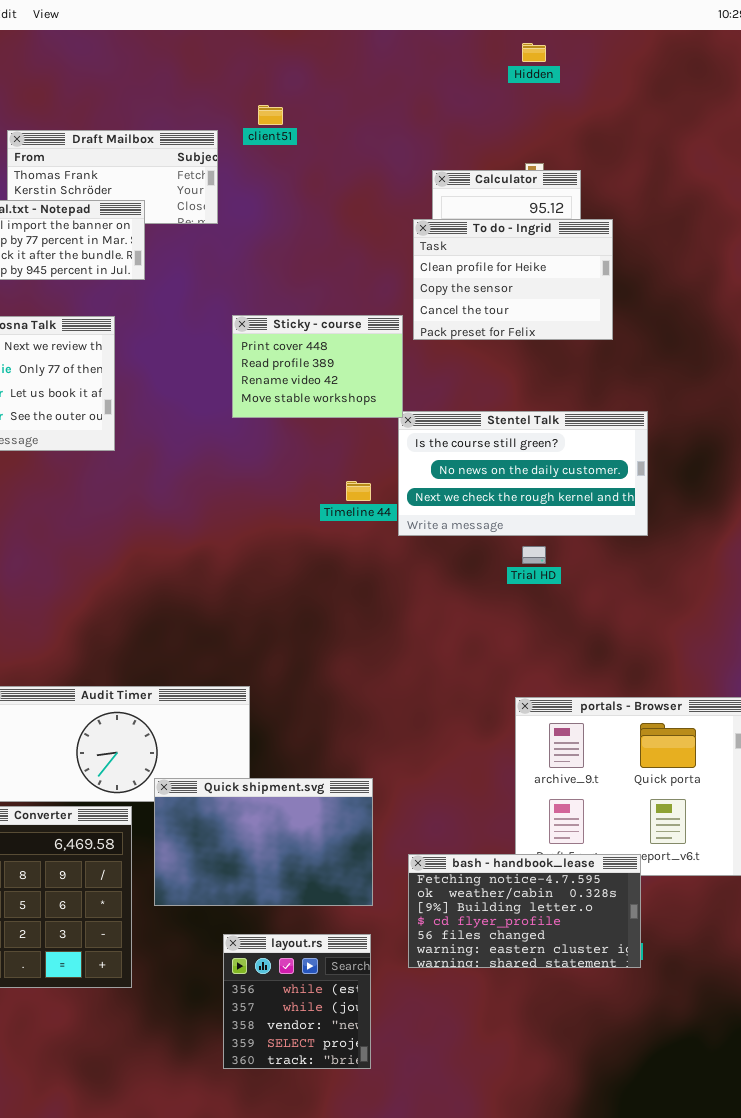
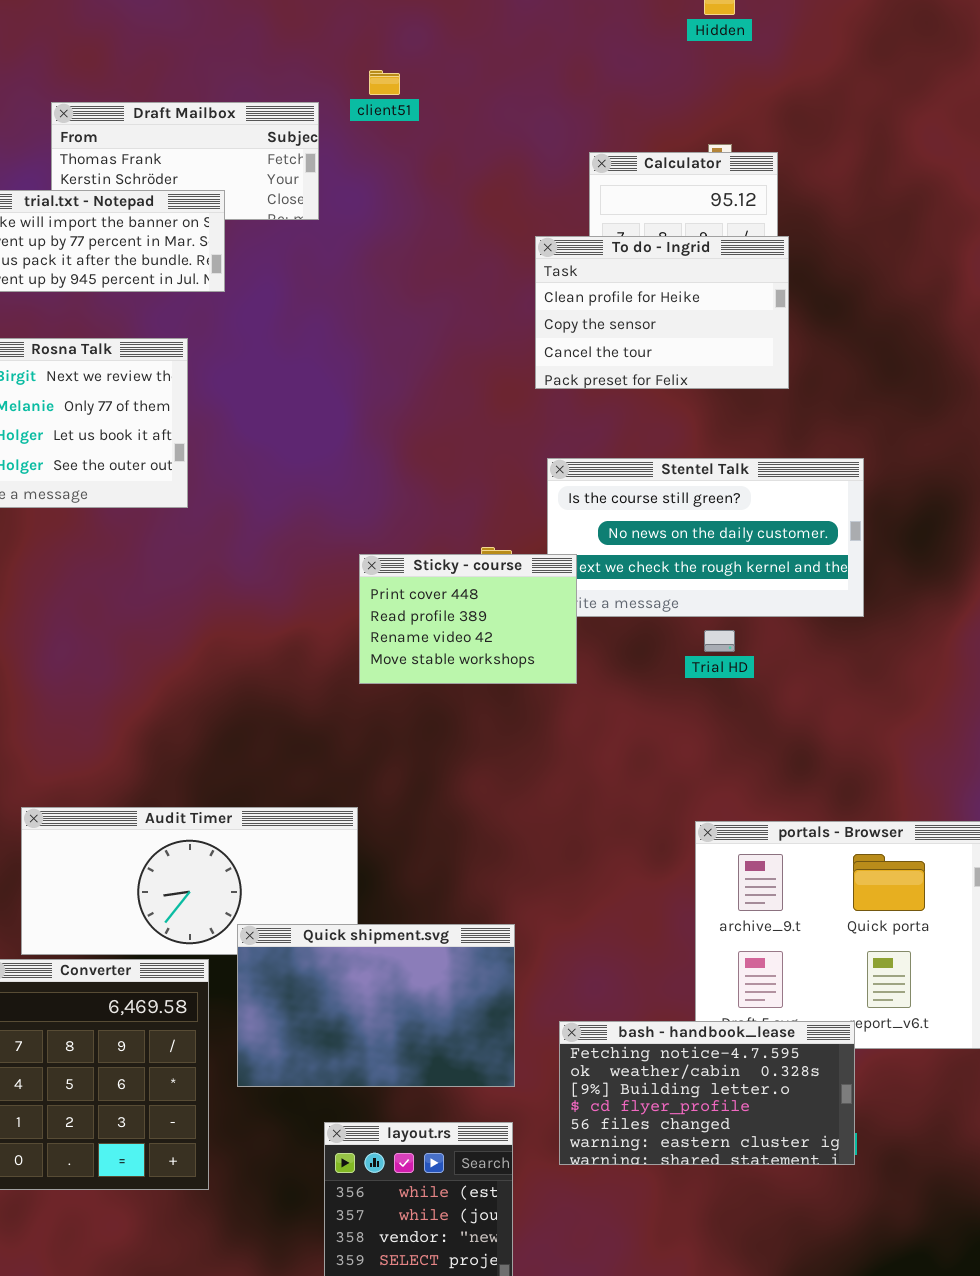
To do - Ingrid: [413,219,613,340] -> [535,236,789,389], moved
Sticky - course: [232,315,403,418] -> [359,554,577,684], moved

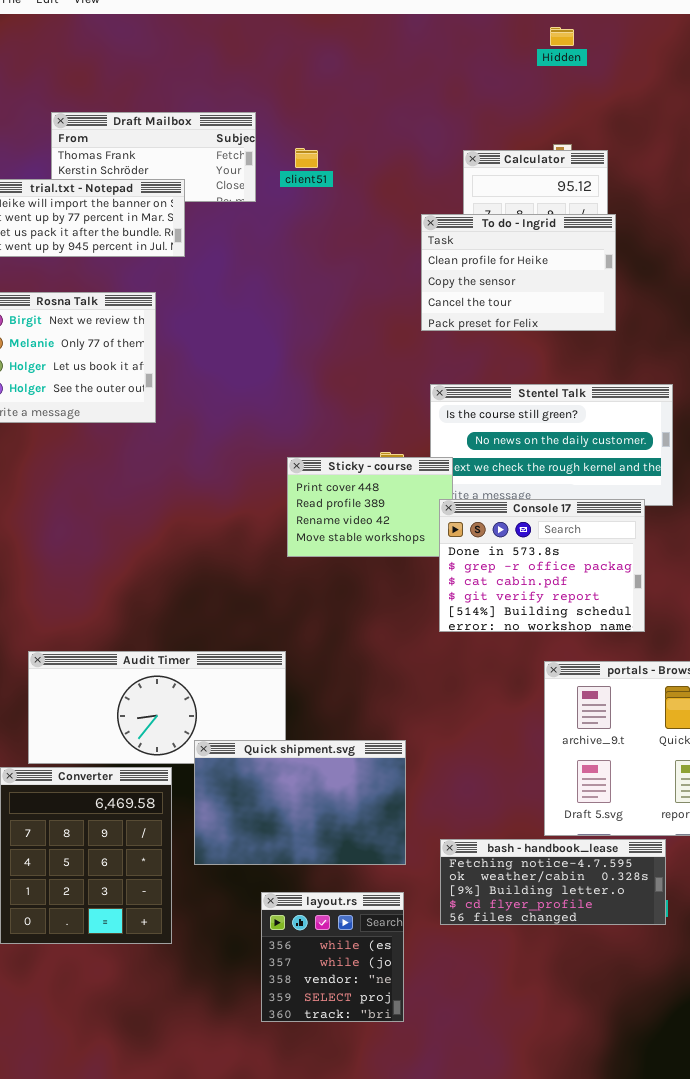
client51: [369,70,400,95] -> [295,148,318,168], moved
Console 17: none -> [439,499,645,632], opened
bash - handbook_lease: [559,1021,855,1165] -> [440,839,666,925], resized

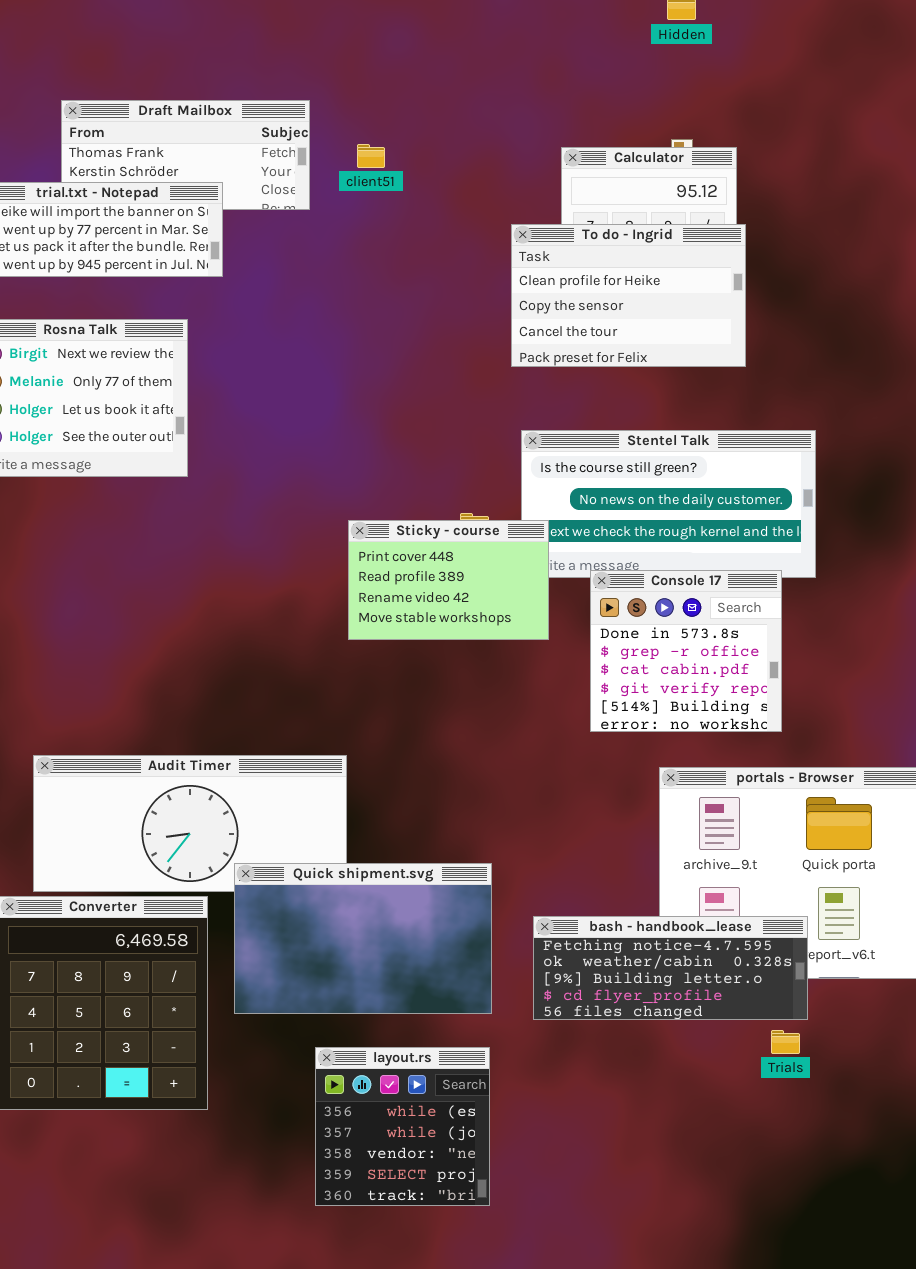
Console 17: [439,499,645,632] -> [590,570,782,732], resized
bash - handbook_lease: [440,839,666,925] -> [533,916,808,1020], moved

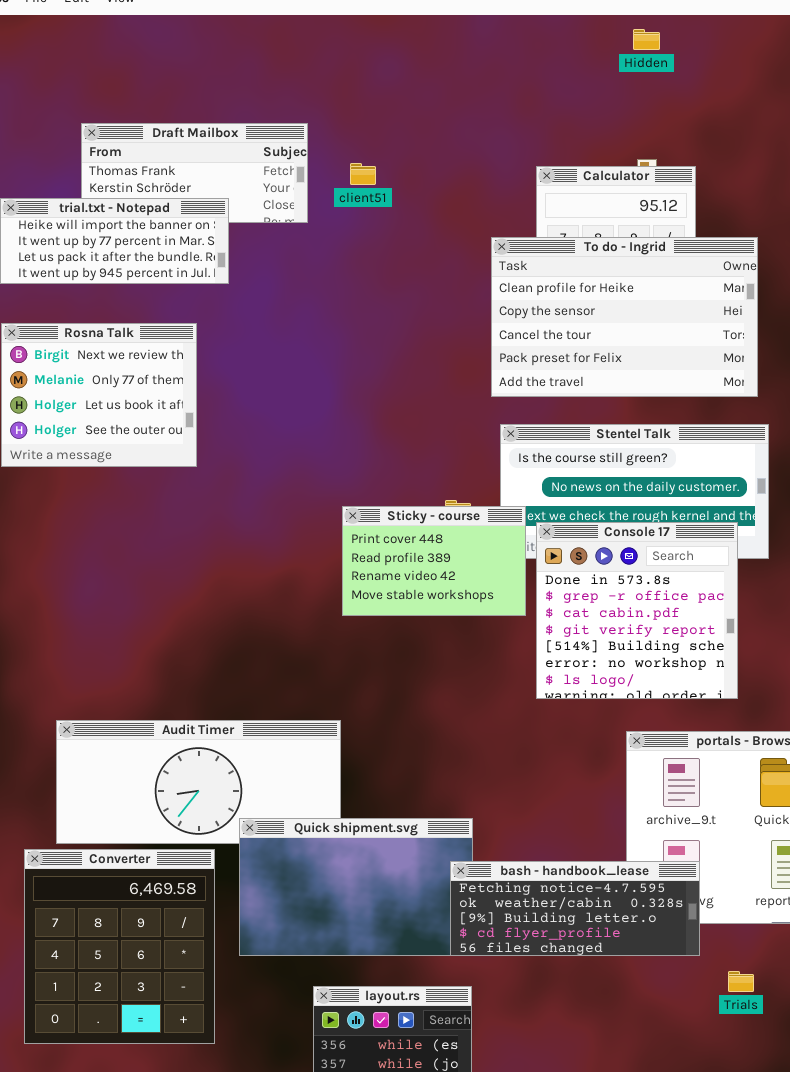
To do - Ingrid: [511,224,746,367] -> [491,237,758,397], resized
Console 17: [590,570,782,732] -> [536,522,738,699], resized
bash - handbook_lease: [533,916,808,1020] -> [450,861,700,956], moved

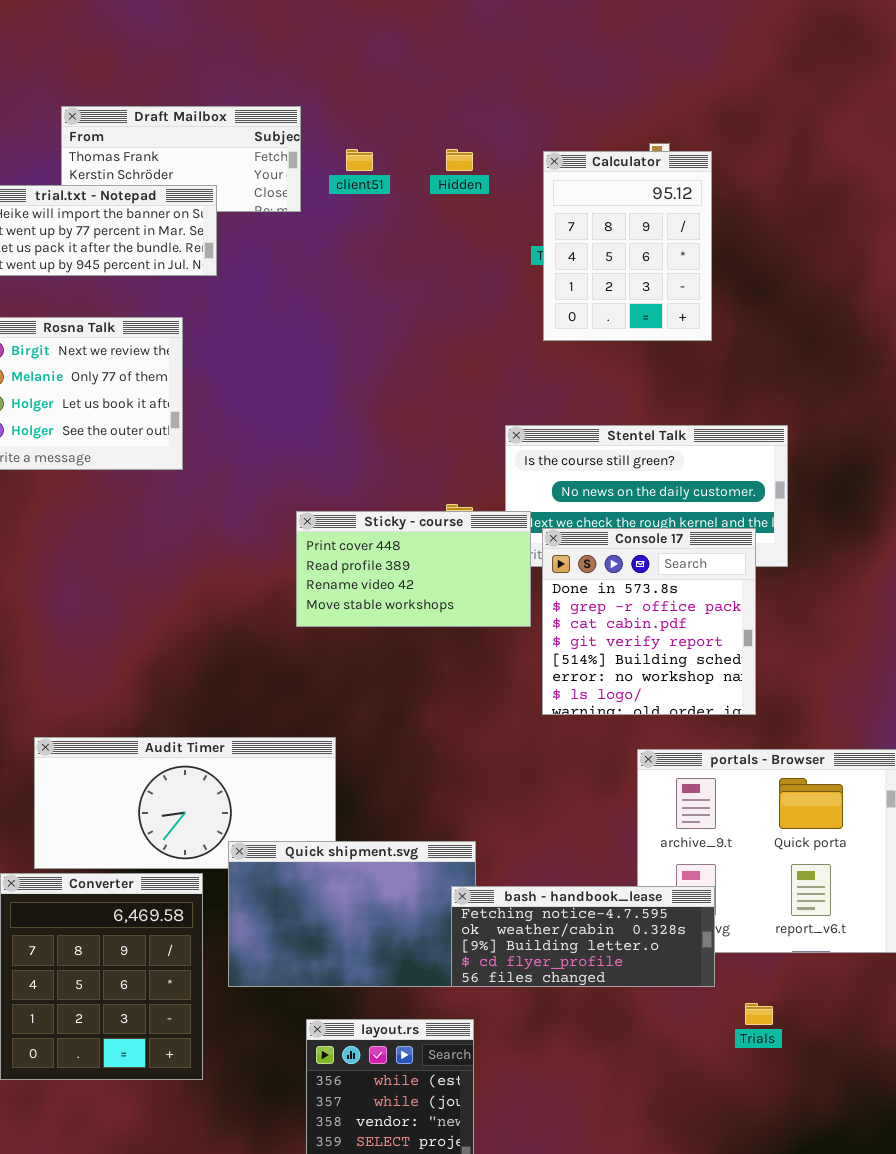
Hidden: [633,29,660,50] -> [446,149,473,171], moved
To do - Ingrid: [491,237,758,397] -> none, closed
Sticky - course: [342,506,526,616] -> [296,511,531,627], resized

